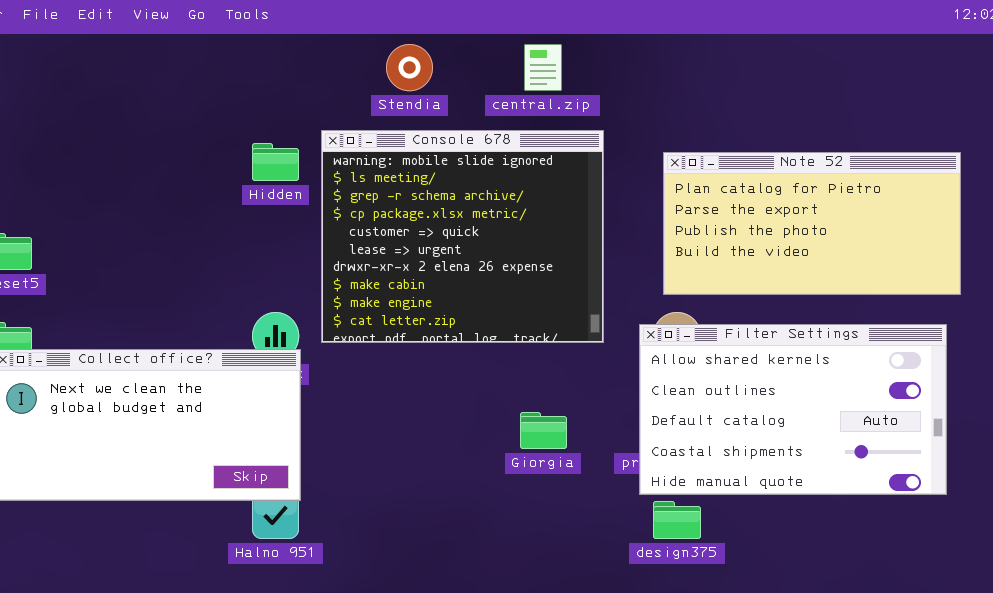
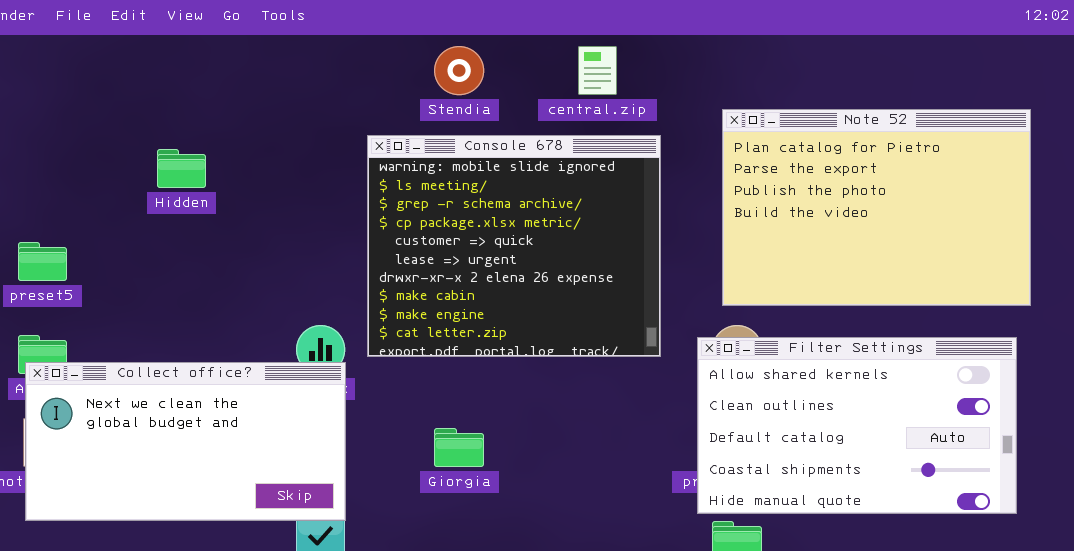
Hidden: [252,143,299,181] -> [157,149,206,188], moved
Note 52: [663,152,961,295] -> [722,109,1031,306], resized
Giorgia: [520,412,567,449] -> [434,428,484,467], moved

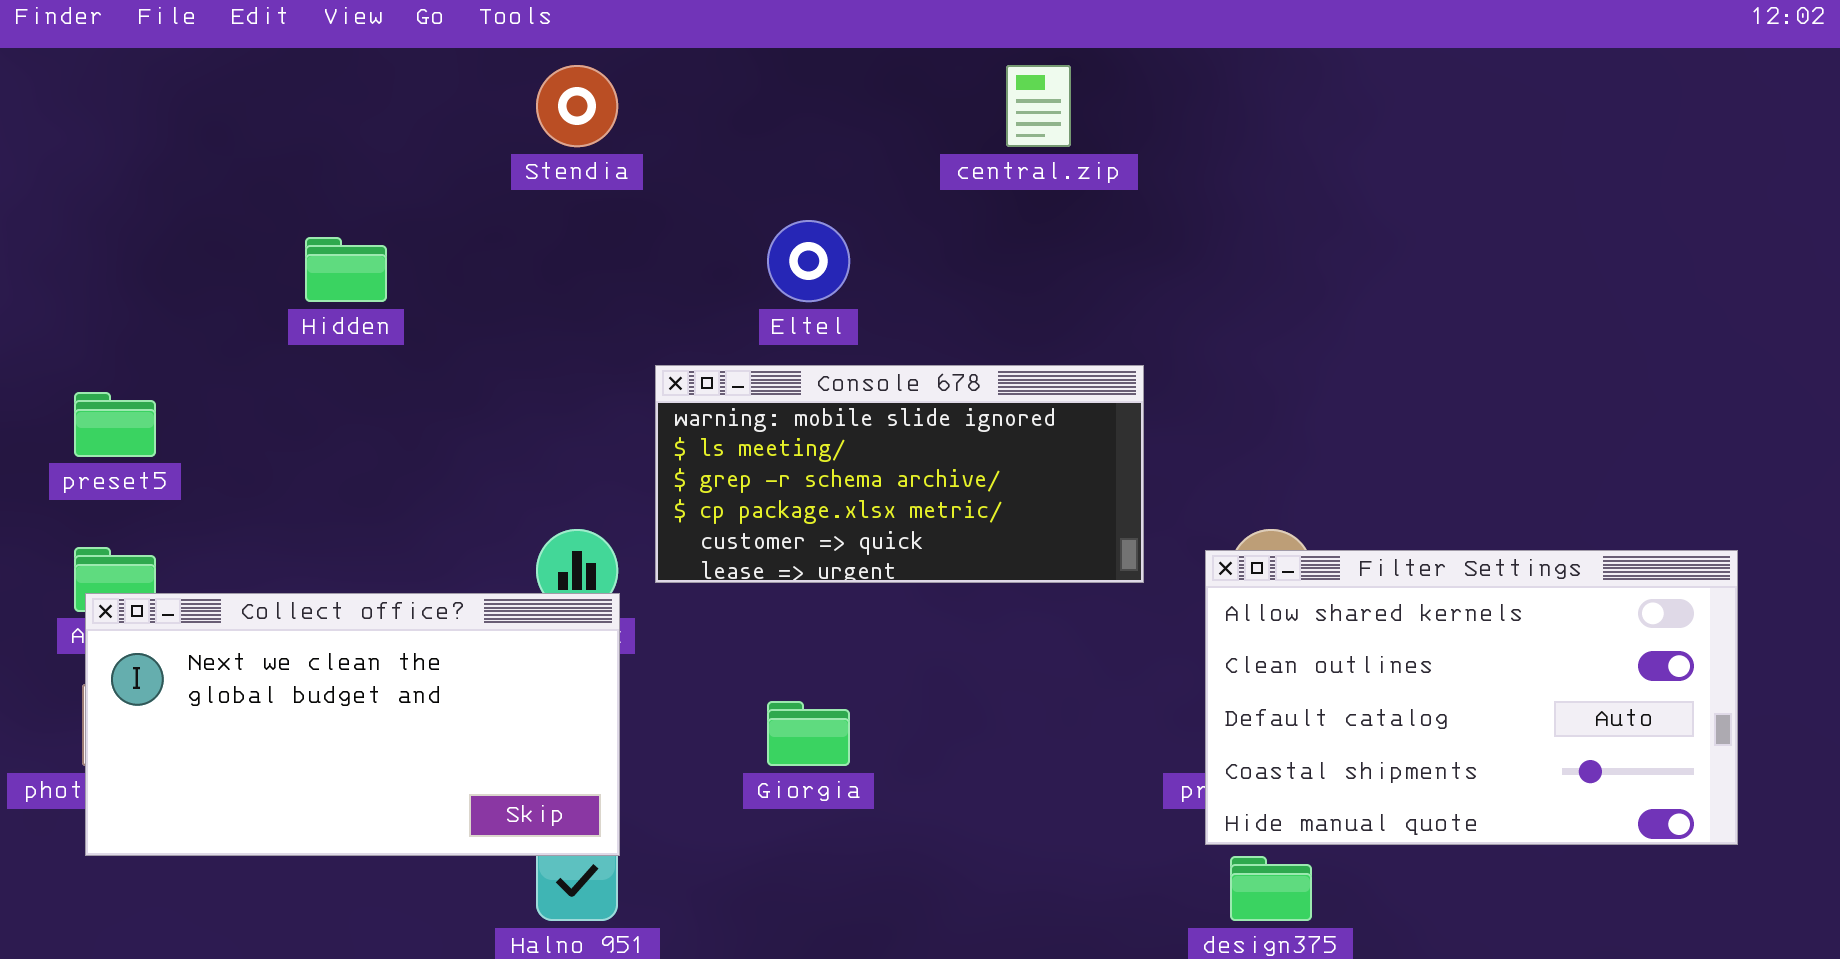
Stendia: [434,46,484,95] -> [536,65,618,147], moved
Note 52: [722,109,1031,306] -> none, closed
Console 678: [367,135,661,357] -> [655,365,1144,583], resized

